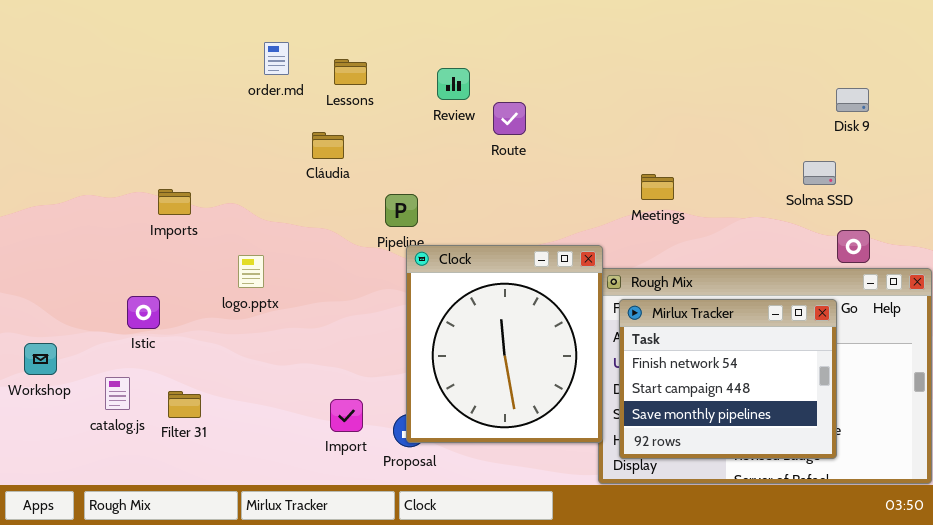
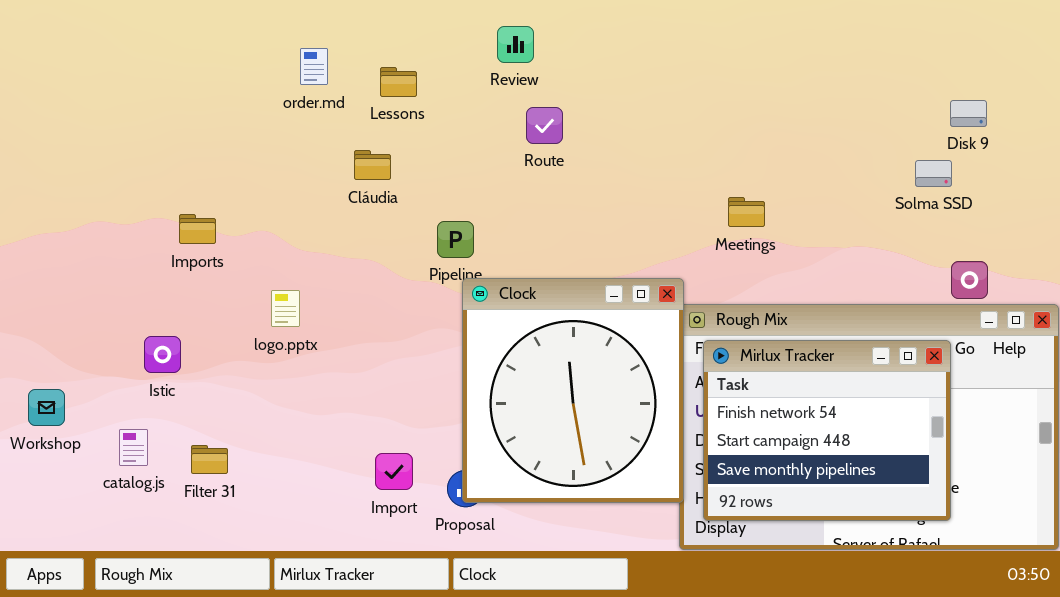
Review: [437,68,470,100] -> [497,26,534,63], moved
Route: [493,102,526,135] -> [526,107,563,144], moved
Solma SSD: [803,161,836,185] -> [915,160,952,187], moved

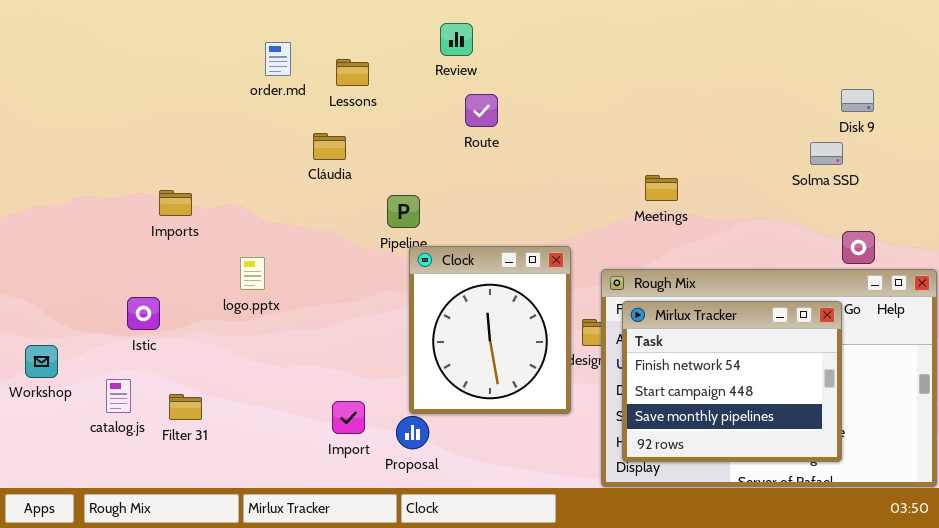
Clock: [462,278,684,503] -> [409,246,571,414], resized

